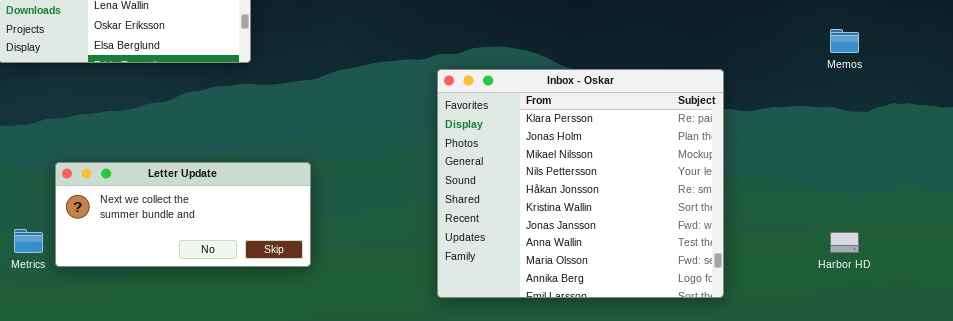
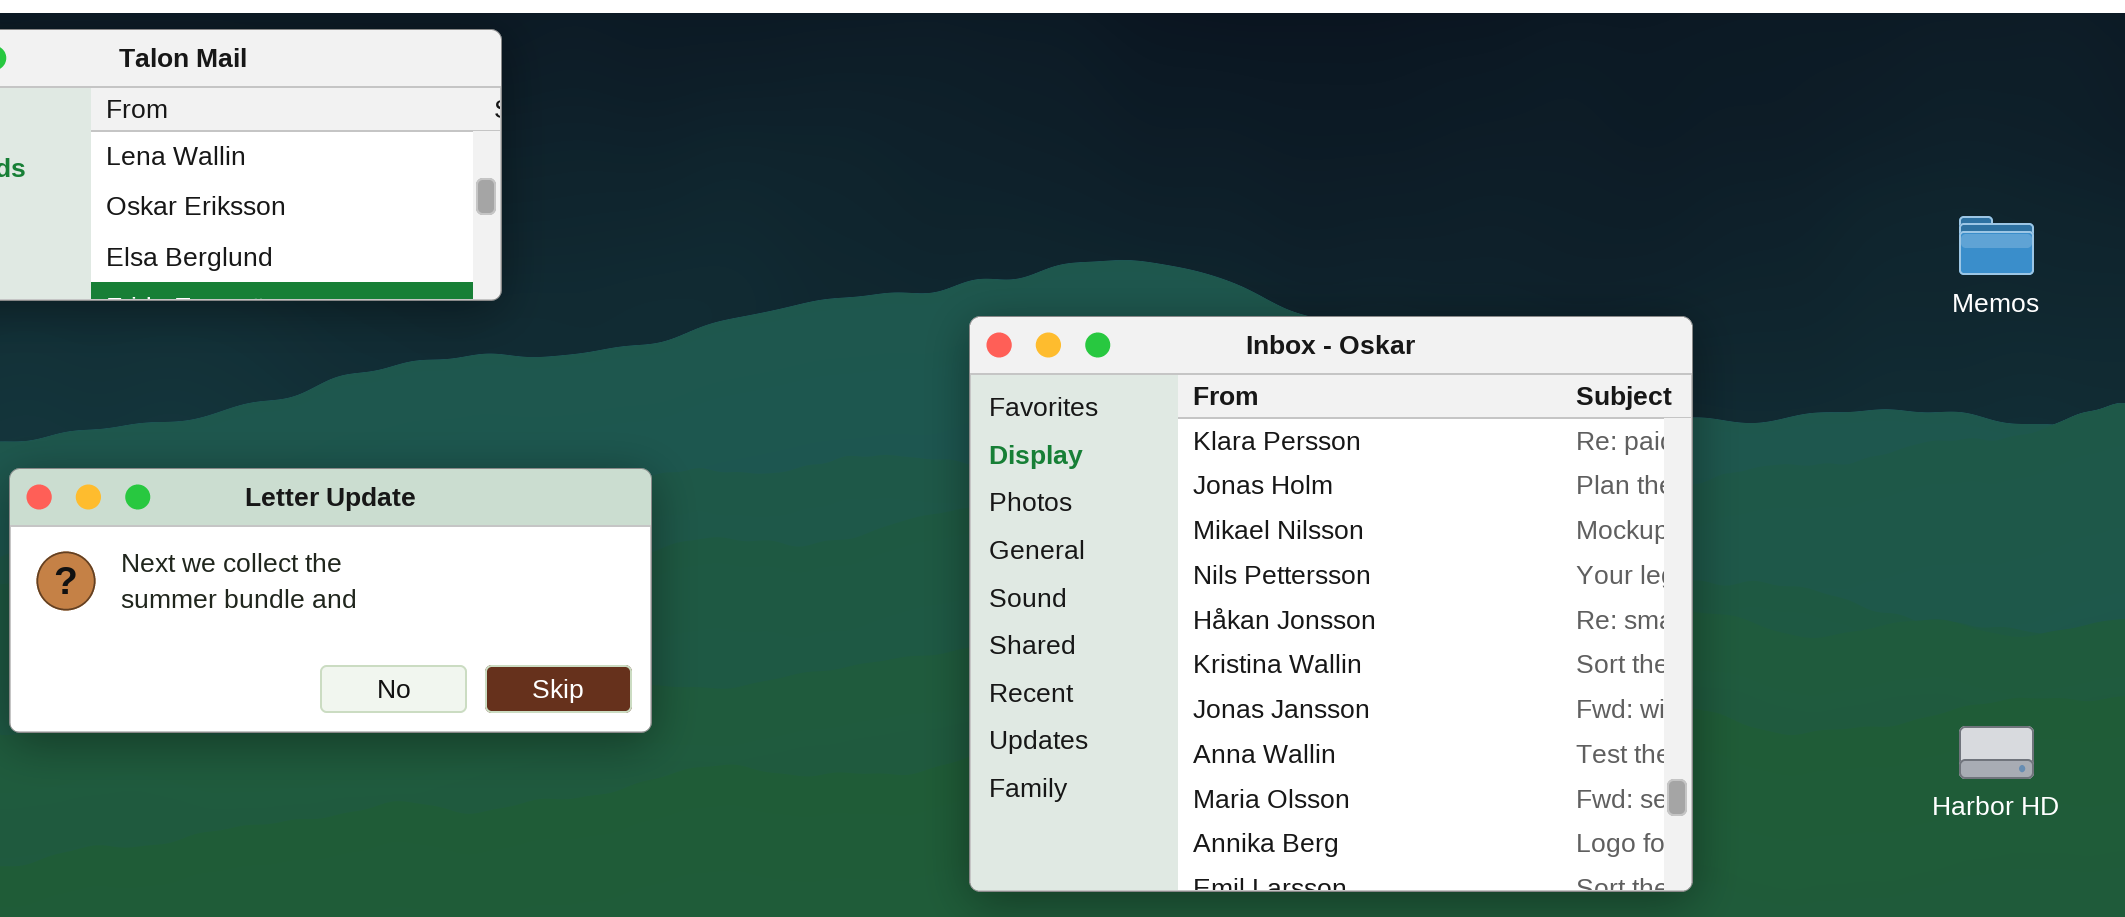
Letter Update: [55,162,311,267] -> [9,468,652,733], moved

